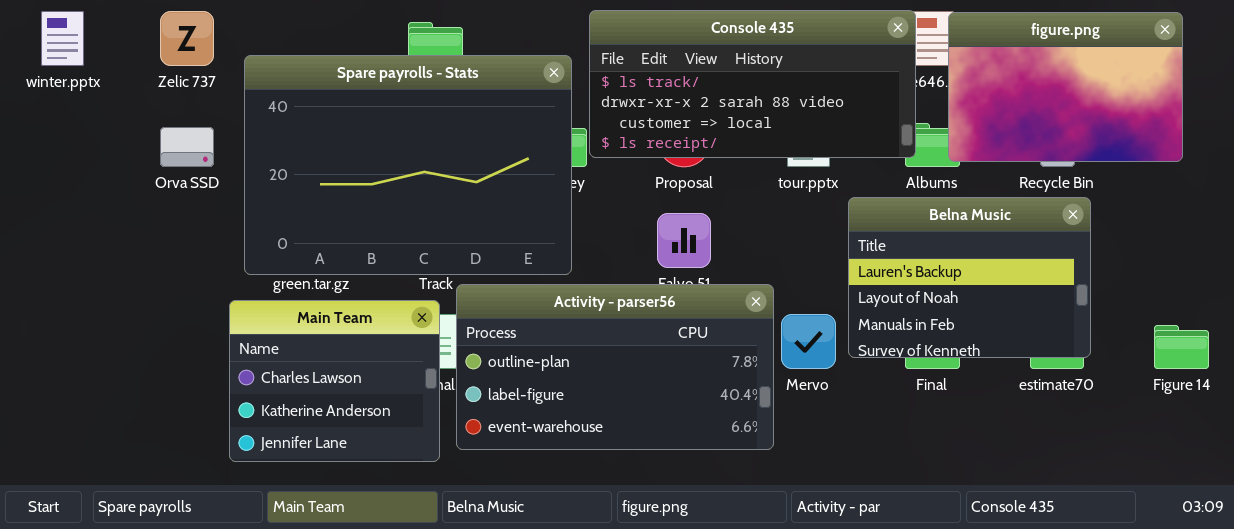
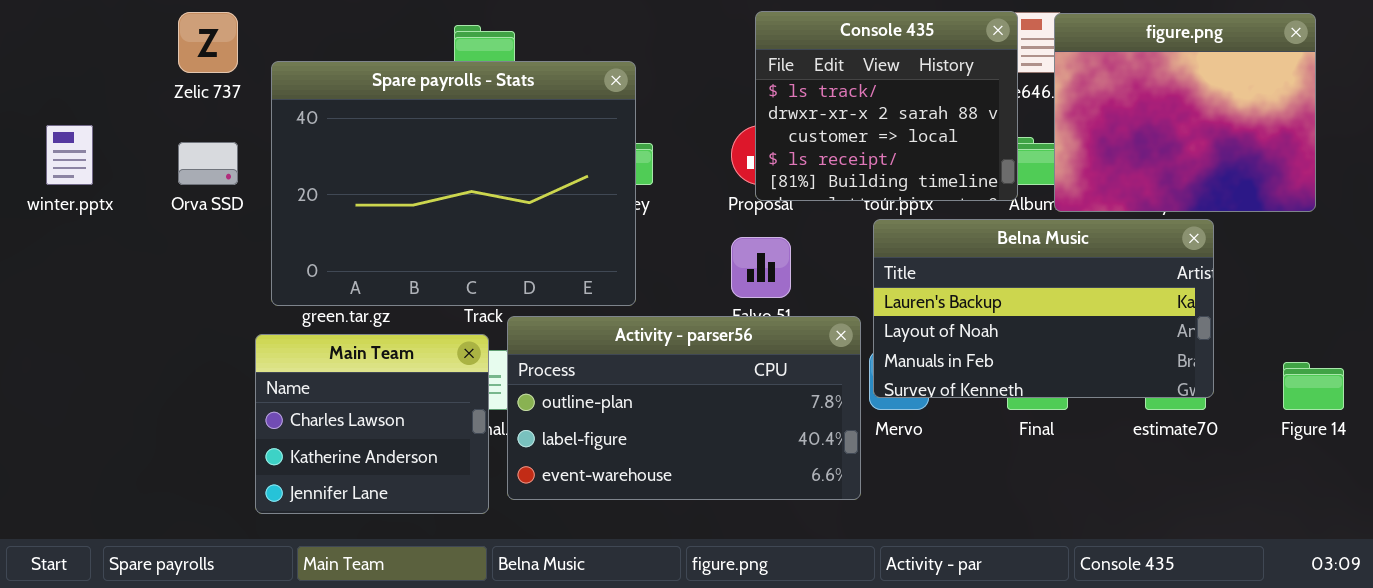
Console 435: [589,10,916,158] -> [755,11,1018,201], resized
winter.pptx: [41,11,84,66] -> [46,125,93,185], moved
figure.png: [948,12,1183,162] -> [1054,13,1316,212], resized
Belna Music: [848,197,1091,358] -> [873,219,1214,398], resized

